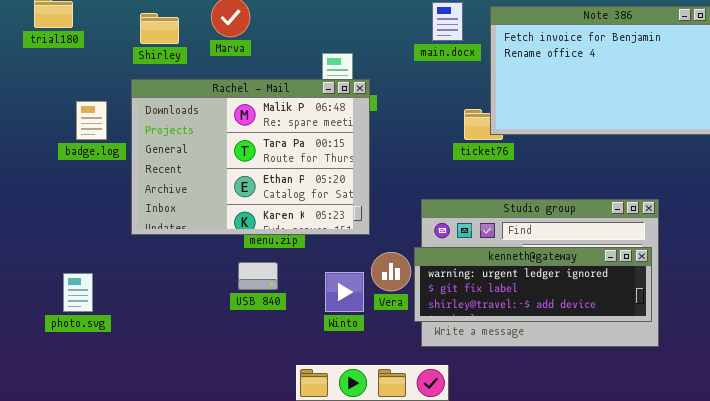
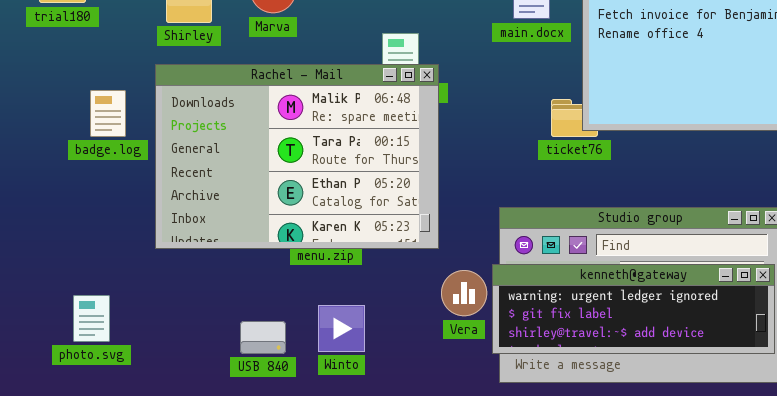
USB 840: [238,262,278,290] -> [240,321,286,354], moved
Winto: [325,272,364,312] -> [318,305,365,352], moved

